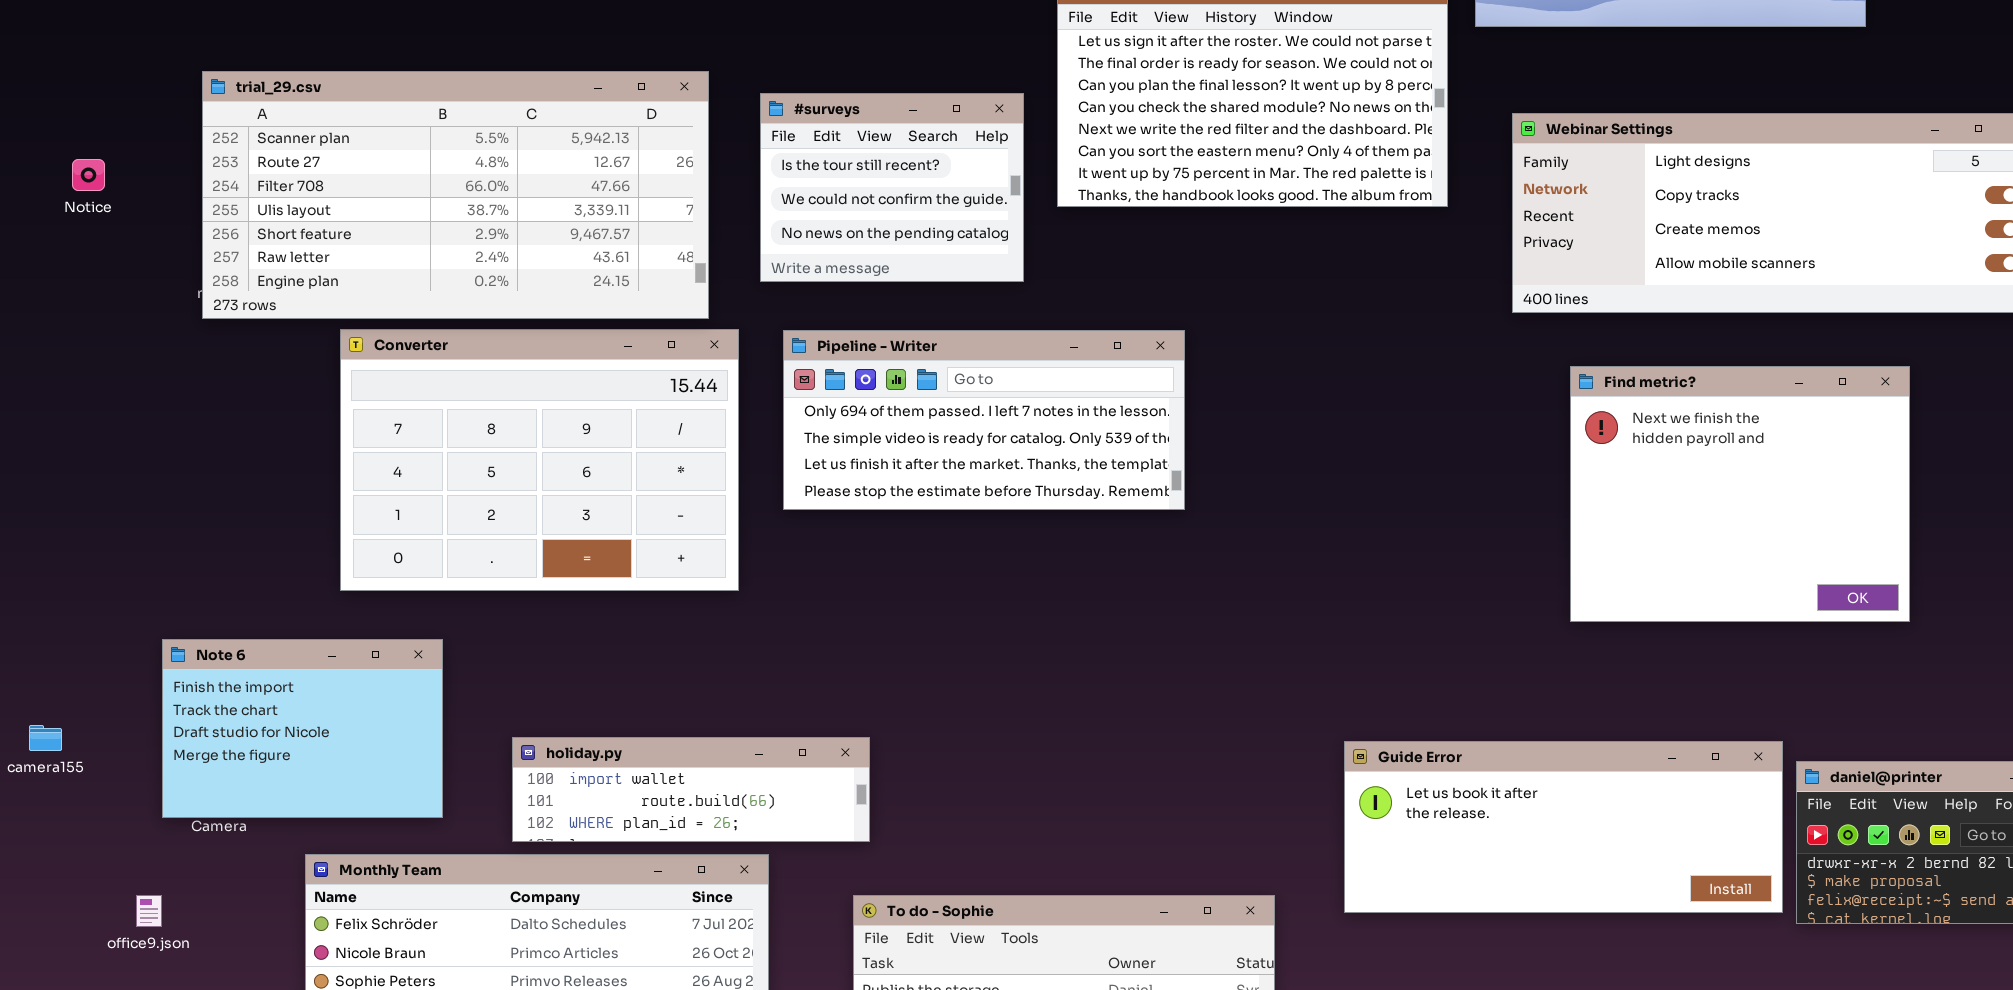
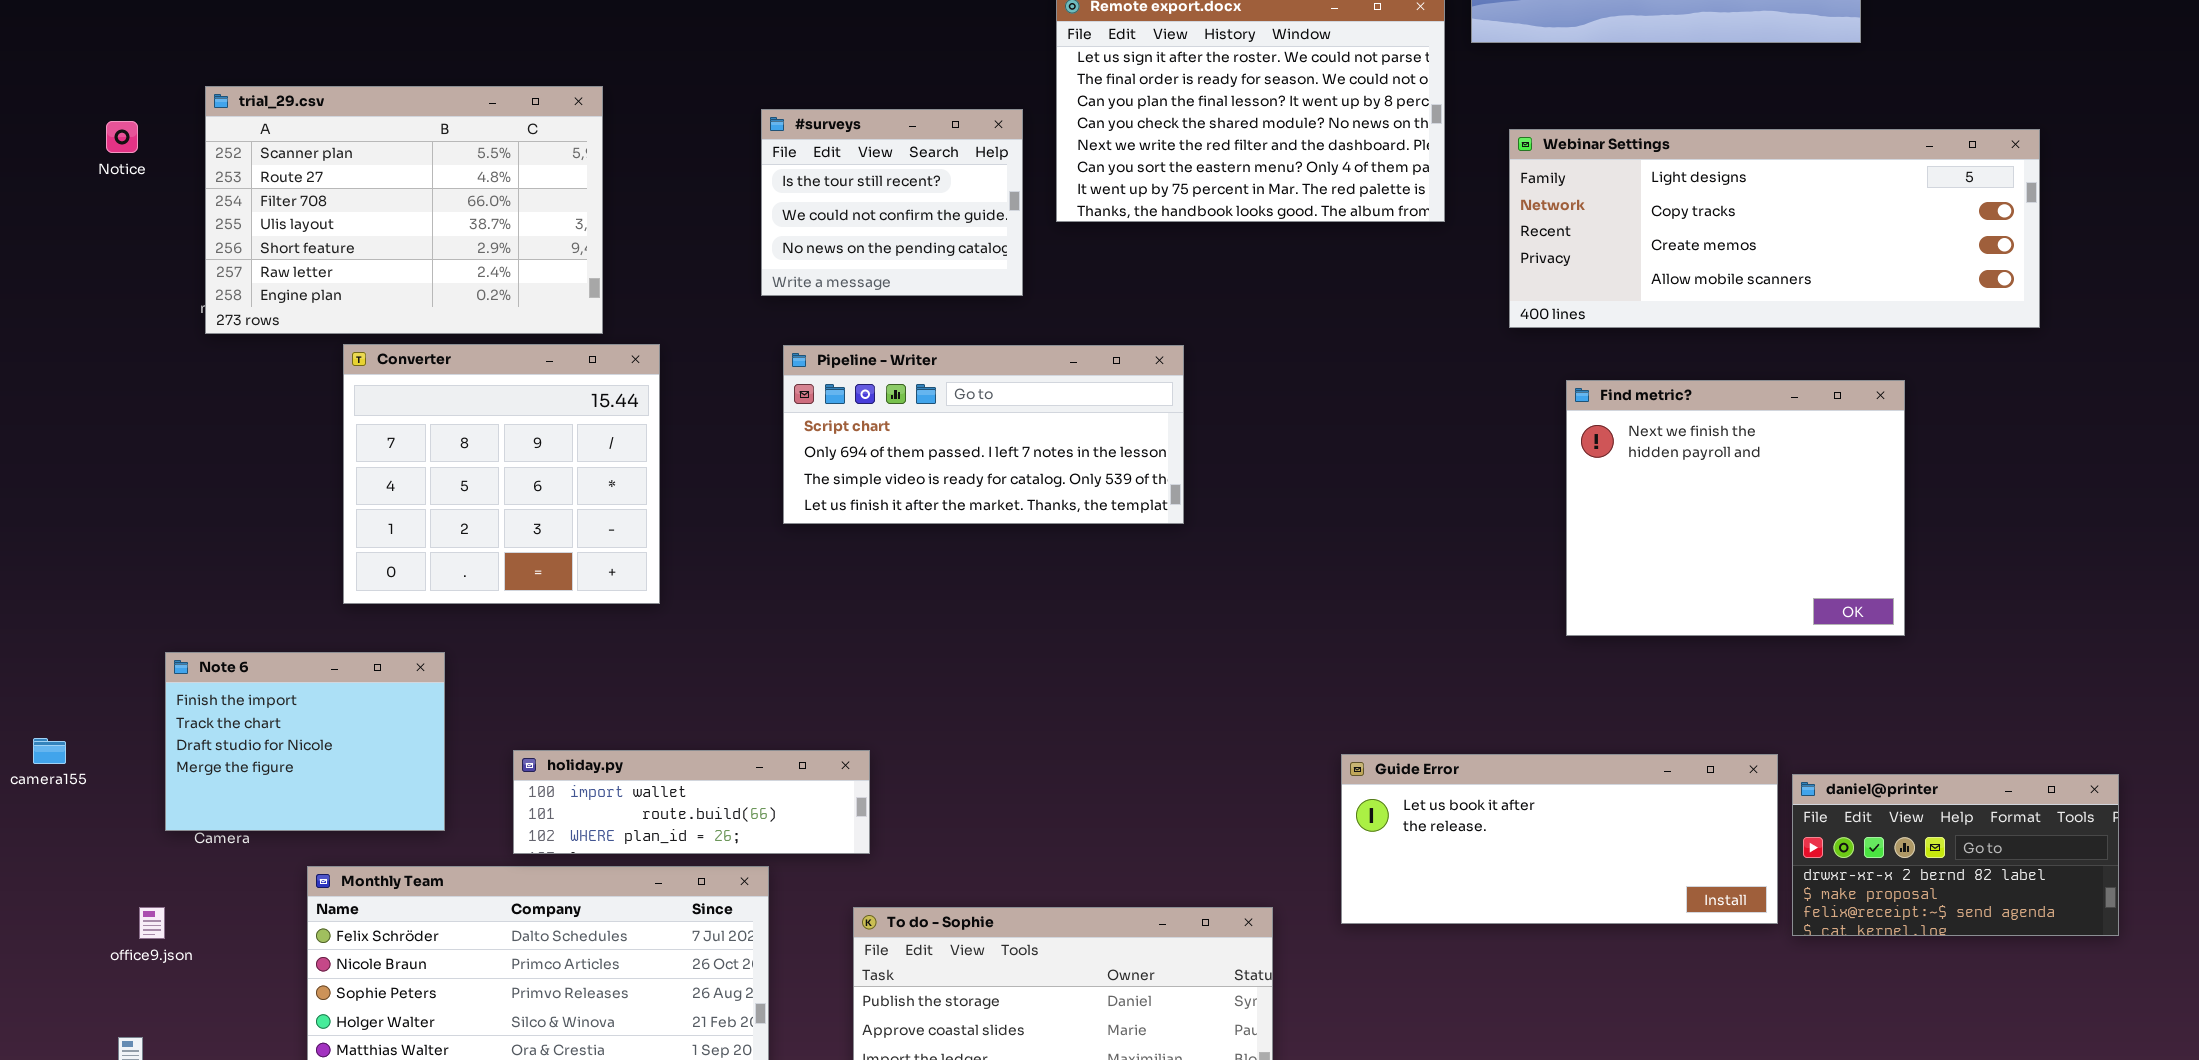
trial_29.csv: [202,71,709,319] -> [205,86,603,334], resized
Notice: [72,159,105,191] -> [106,121,138,153], moved
Converter: [340,329,739,591] -> [343,344,660,604], resized
Pipeline - Writer: [783,330,1185,510] -> [783,345,1184,524], scrolled up 1 row

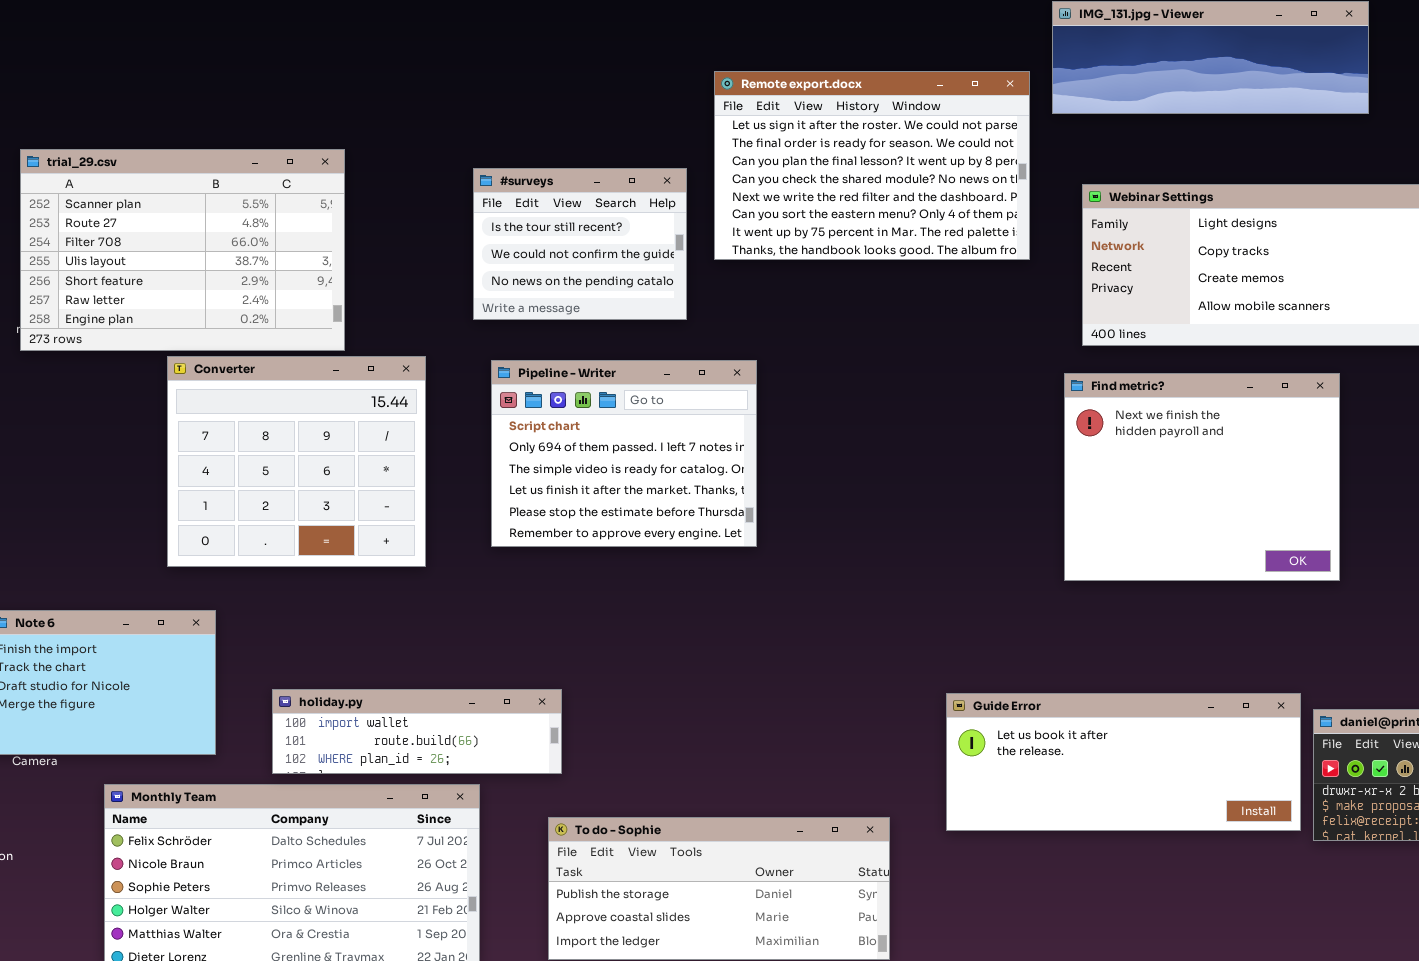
Converter: [343,344,660,604] -> [167,356,426,567], moved
Pipeline - Writer: [783,345,1184,524] -> [491,360,757,547], resized
Find metric?: [1566,380,1905,636] -> [1064,373,1340,581], moved

